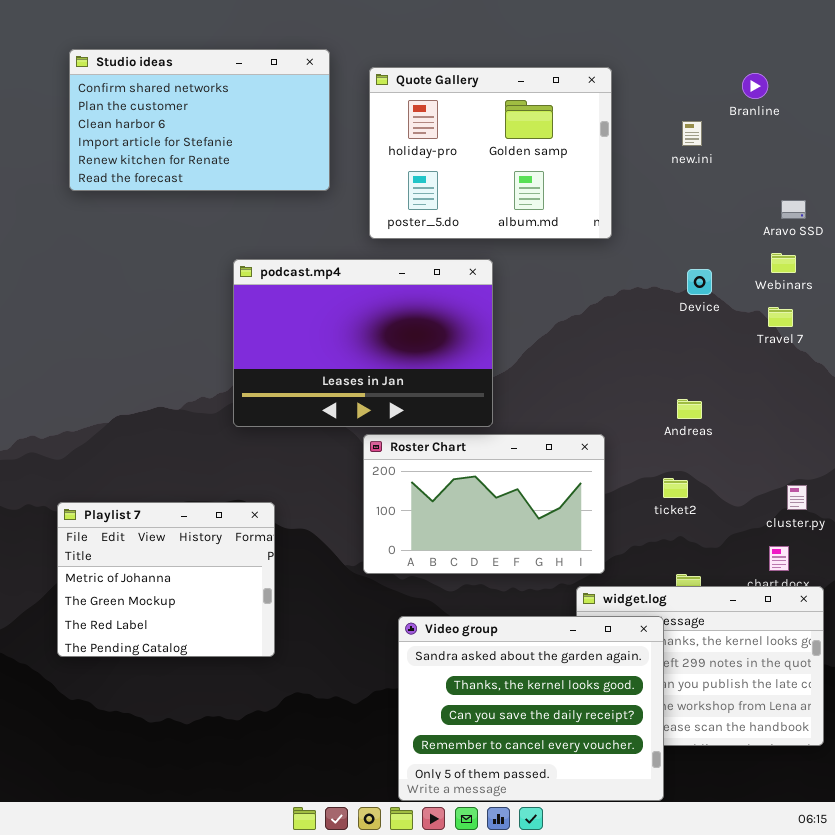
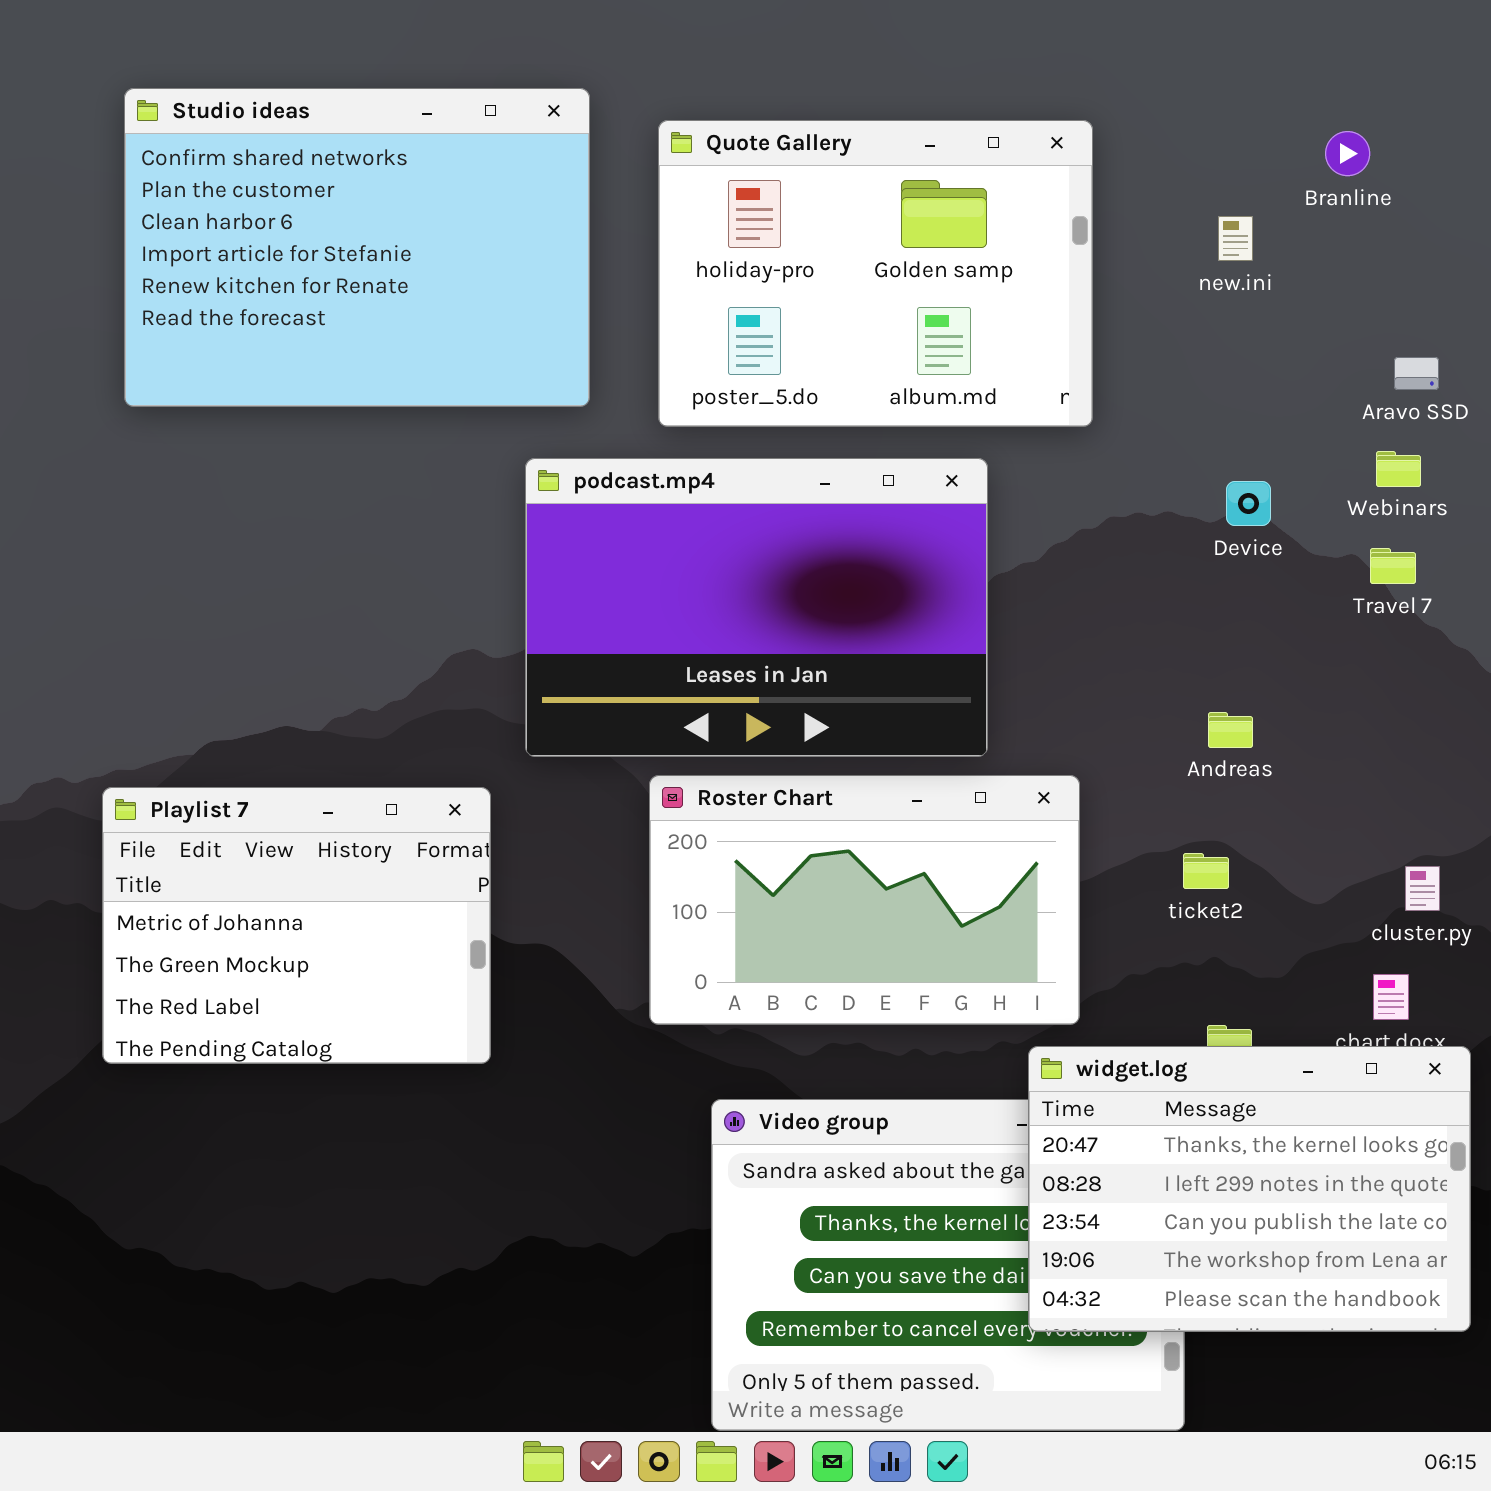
Studio ideas: [69,49,330,191] -> [124,88,590,407], resized
podcast.mp4: [233,259,493,427] -> [525,458,988,757], moved
Playlist 7: [57,502,275,657] -> [102,787,491,1064], moved
widget.log: [576,586,824,746] -> [1028,1046,1471,1332], raised

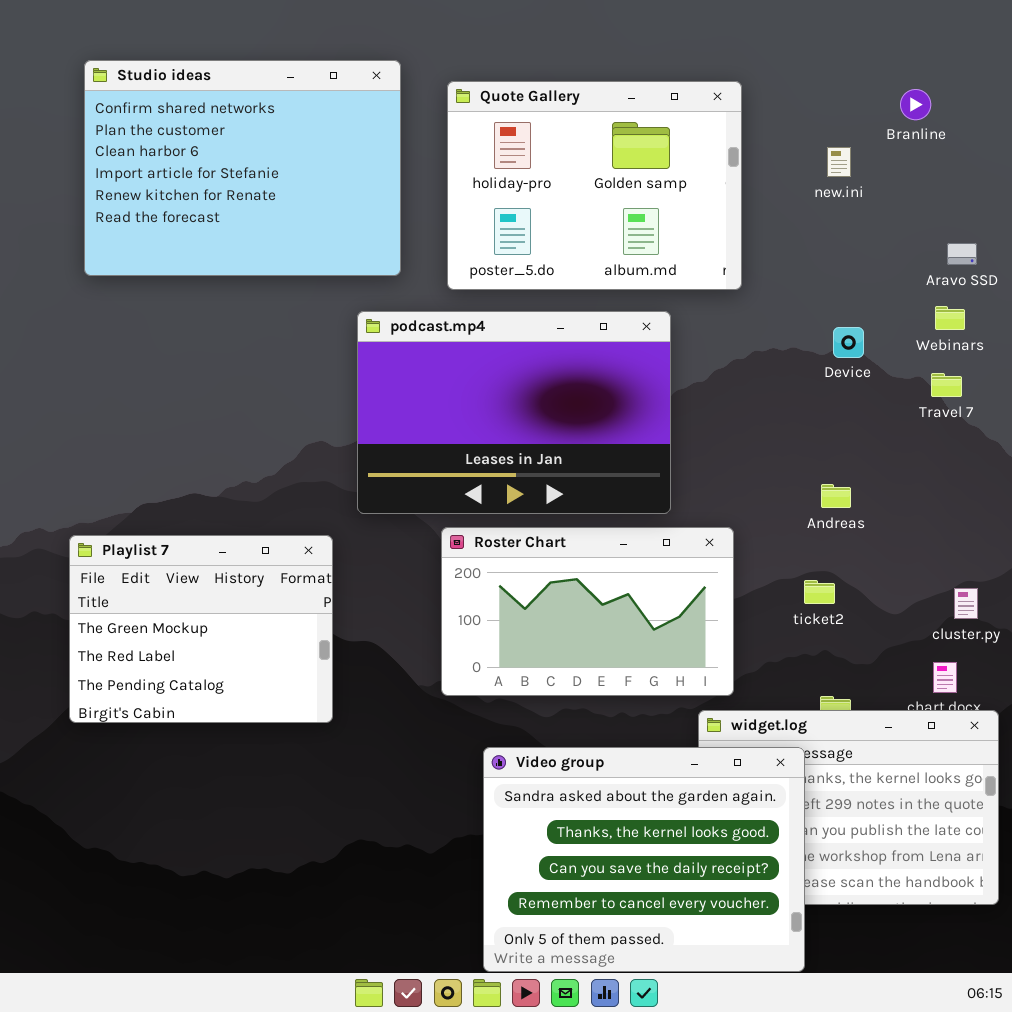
Playlist 7: [102,787,491,1064] -> [69,535,333,723], scrolled down 1 row
Video group: [711,1099,1185,1431] -> [483,747,805,972], raised

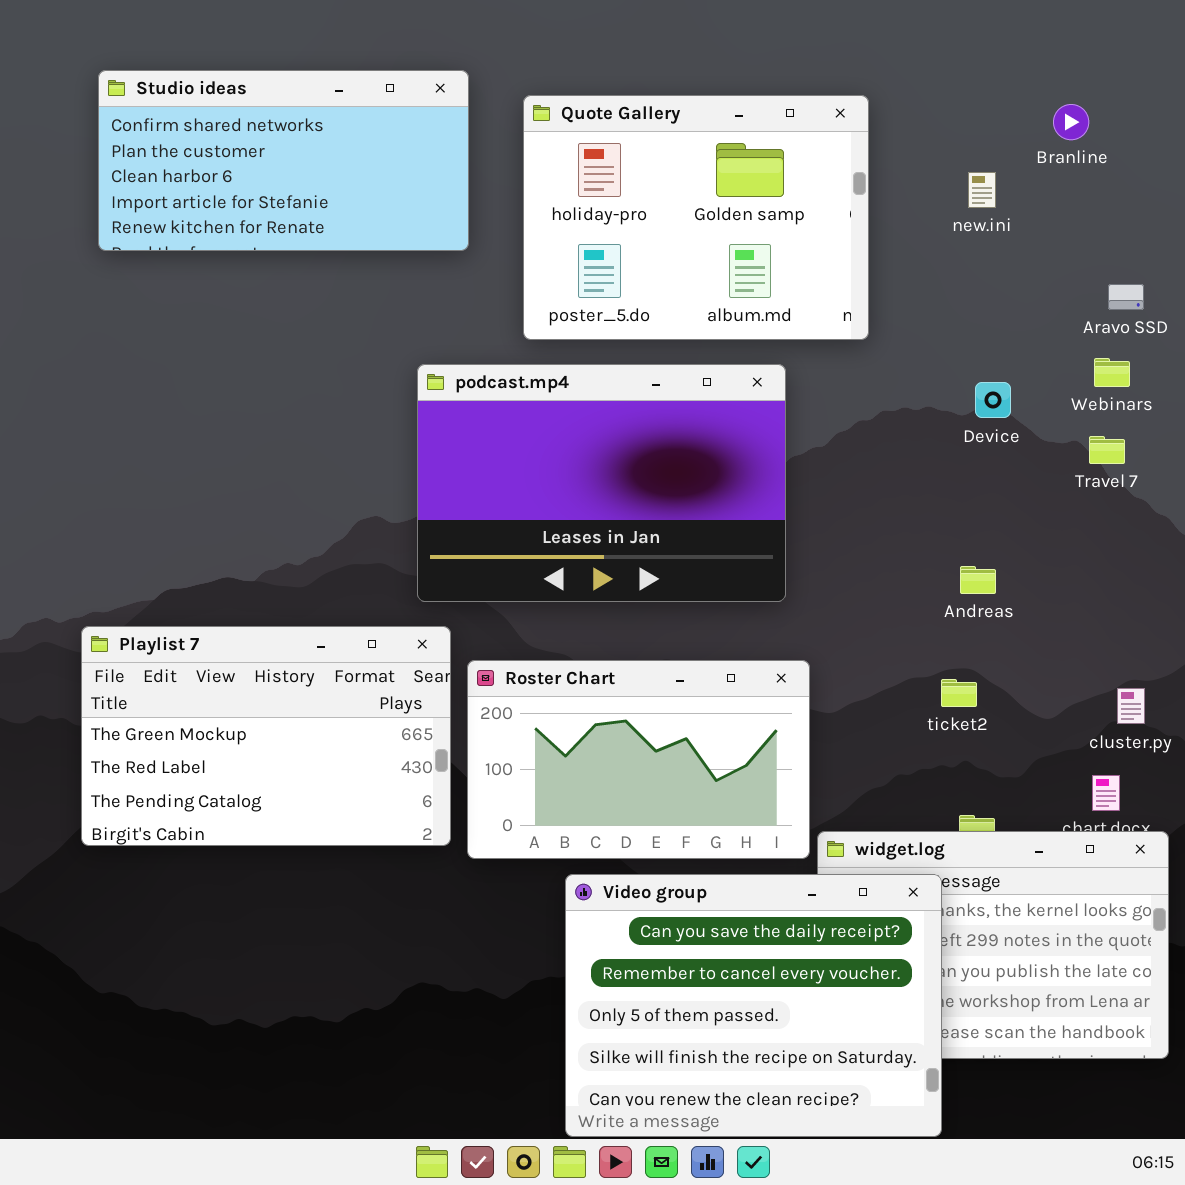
Studio ideas: [84,60,401,276] -> [98,70,469,251], resized
Roster Chart: [441,527,734,696] -> [467,660,810,859], moved
Playlist 7: [69,535,333,723] -> [81,626,451,846], resized
Video group: [483,747,805,972] -> [565,874,942,1137], scrolled down 2 rows

